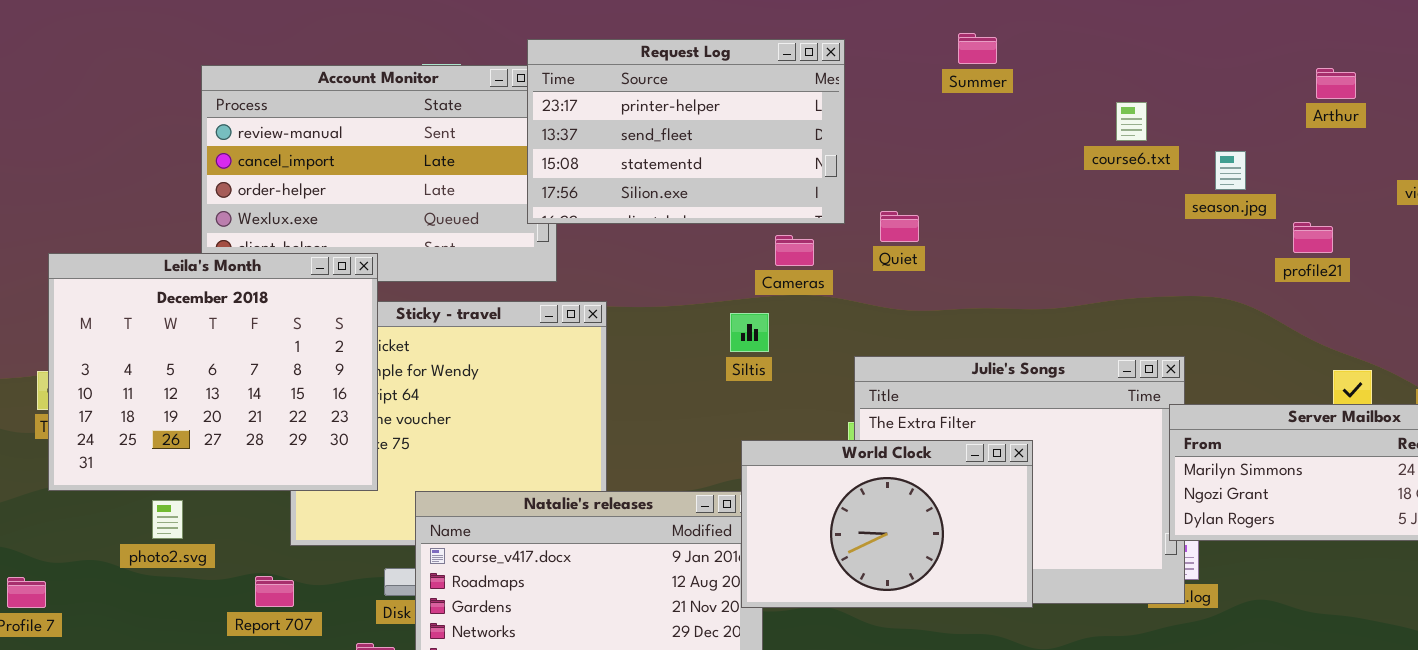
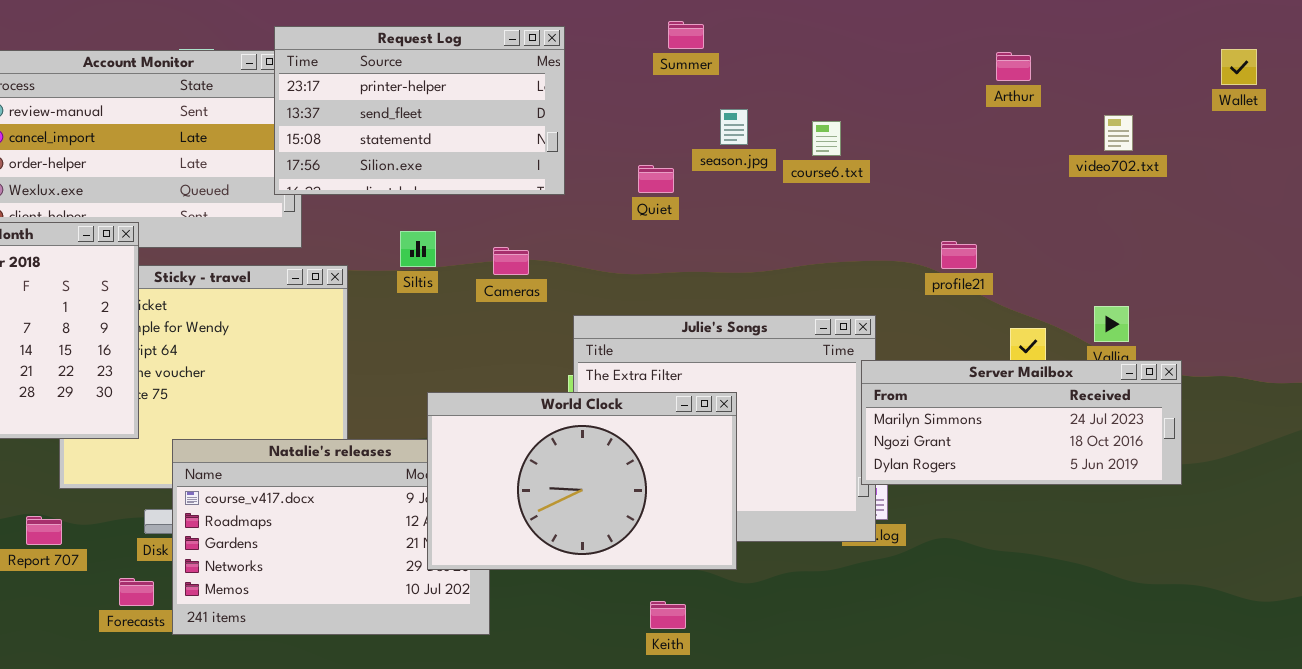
course6.txt: [1116,102,1147,141] -> [812,121,841,156], moved
season.jpg: [1215,151,1246,190] -> [720,109,748,145], moved
Quiet: [880,211,919,242] -> [638,165,674,193], moved
profile21: [1293,222,1333,253] -> [941,241,977,269], moved
Cameras: [775,235,814,266] -> [493,247,529,275], moved
Siltis: [730,313,769,352] -> [400,231,436,267], moved
World Clock: [741,440,1033,608] -> [427,392,737,570], resized

